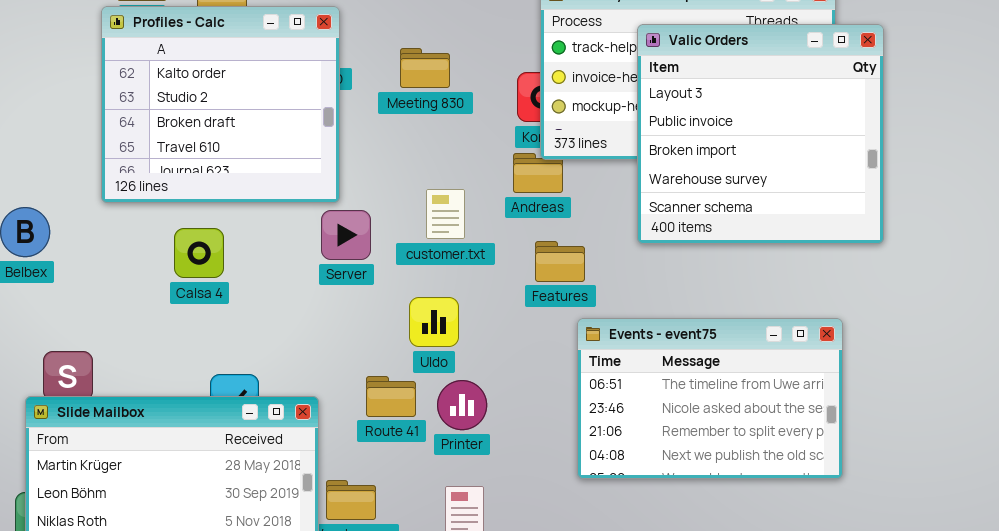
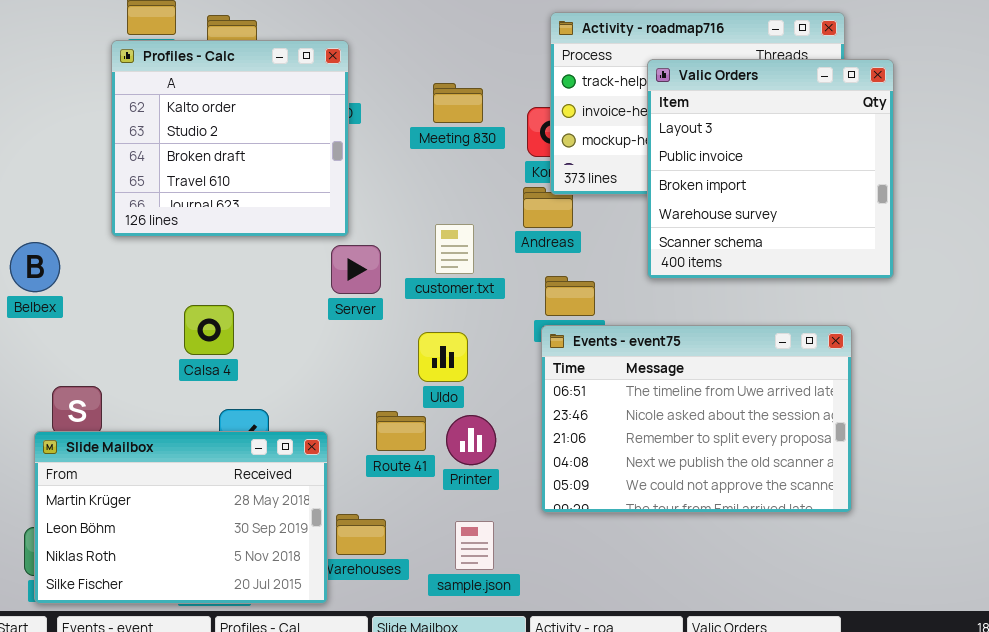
Meeting 830: [400,48,450,88] -> [433,83,483,123], moved
Calsa 4: [174,228,224,278] -> [184,305,234,355], moved
Events - event75: [577,318,843,479] -> [541,325,852,513], resized

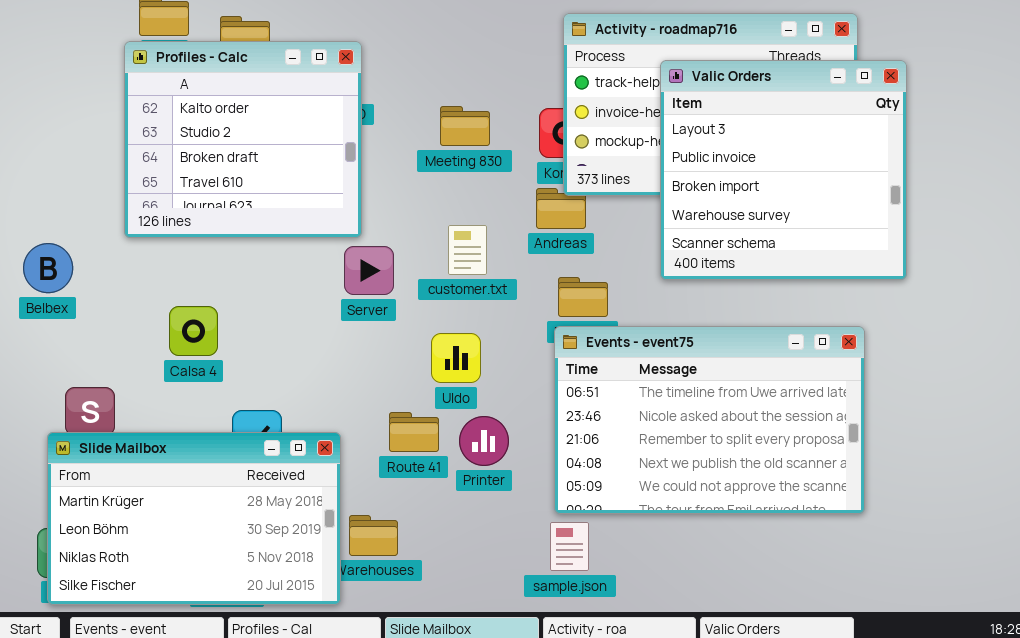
Meeting 830: [433,83,483,123] -> [440,106,490,146], moved
Calsa 4: [184,305,234,355] -> [169,306,218,356], moved
sample.json: [455,521,494,570] -> [550,522,589,571], moved

